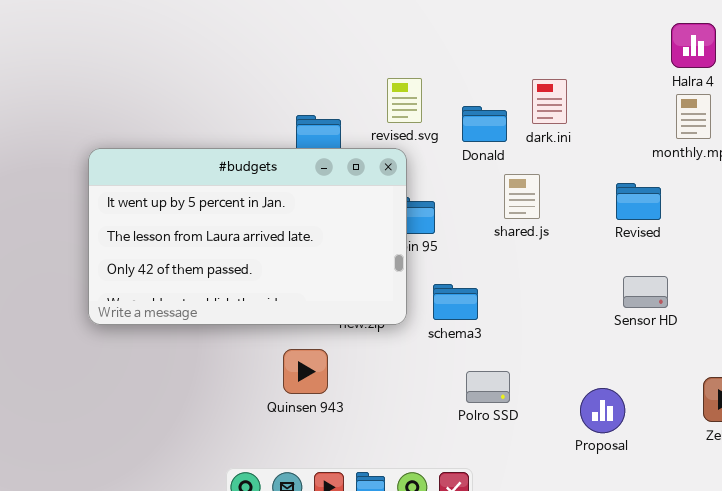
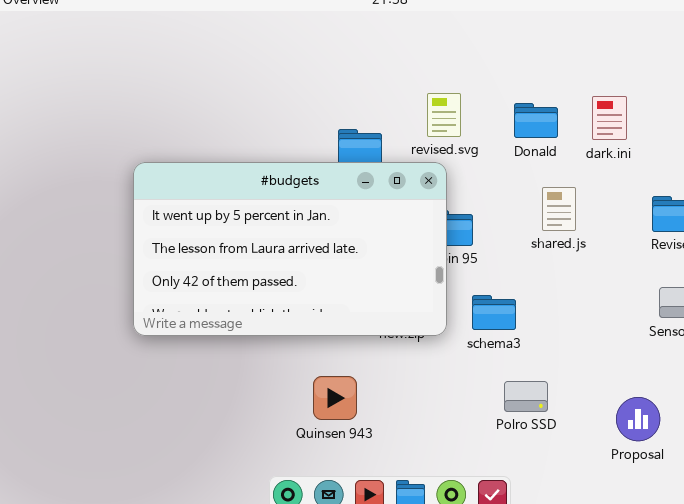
dark.ini: [532,79,567,124] -> [592,96,627,140], moved
Donald: [462,106,507,142] -> [514,103,558,138], moved
Quinsen 943: [283,349,328,394] -> [313,376,357,420], moved

